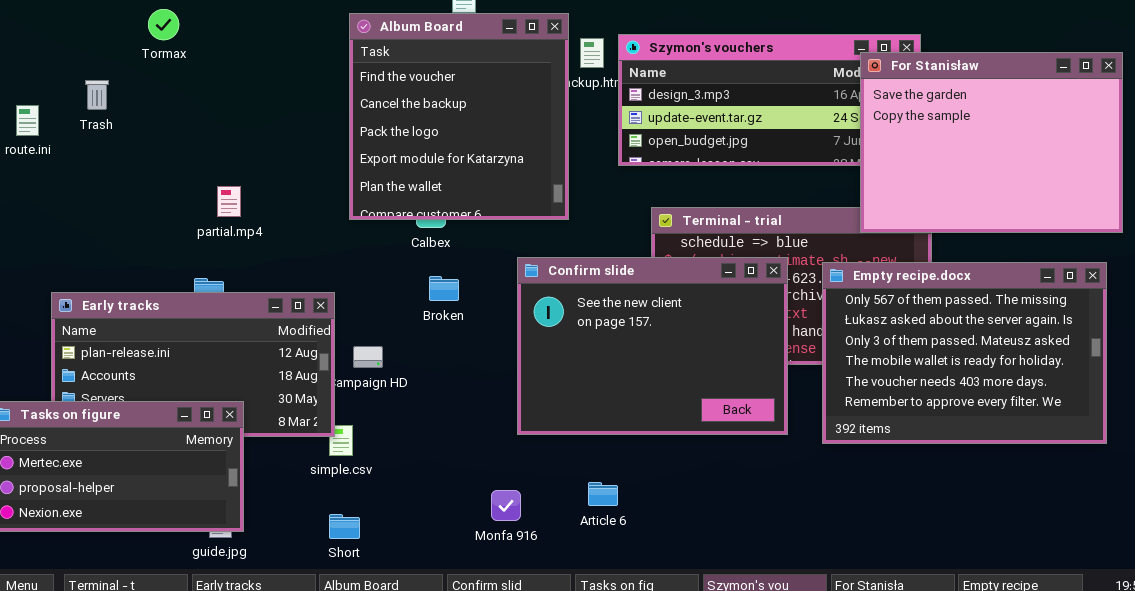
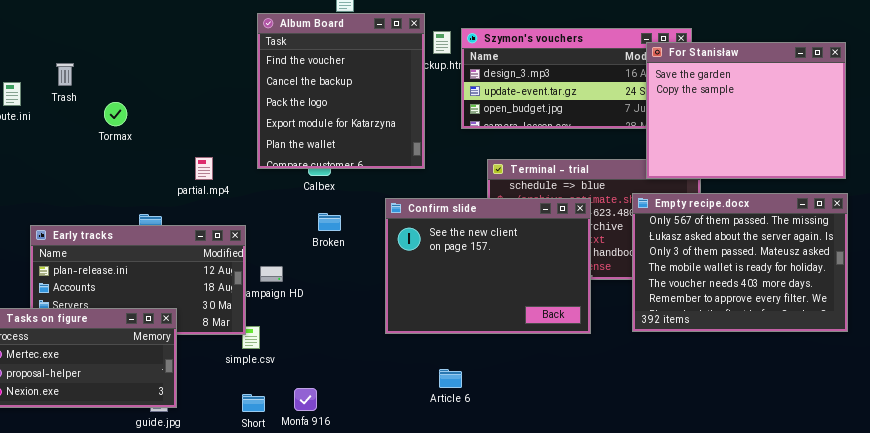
Tormax: [148,9,179,40] -> [104,102,127,126], moved
partial.mp4: [217,186,241,217] -> [195,157,213,180], moved
Empty recipe.docx: [822,262,1107,444] -> [632,193,848,332], moved
Monfa 916: [491,490,521,521] -> [294,388,317,411], moved

